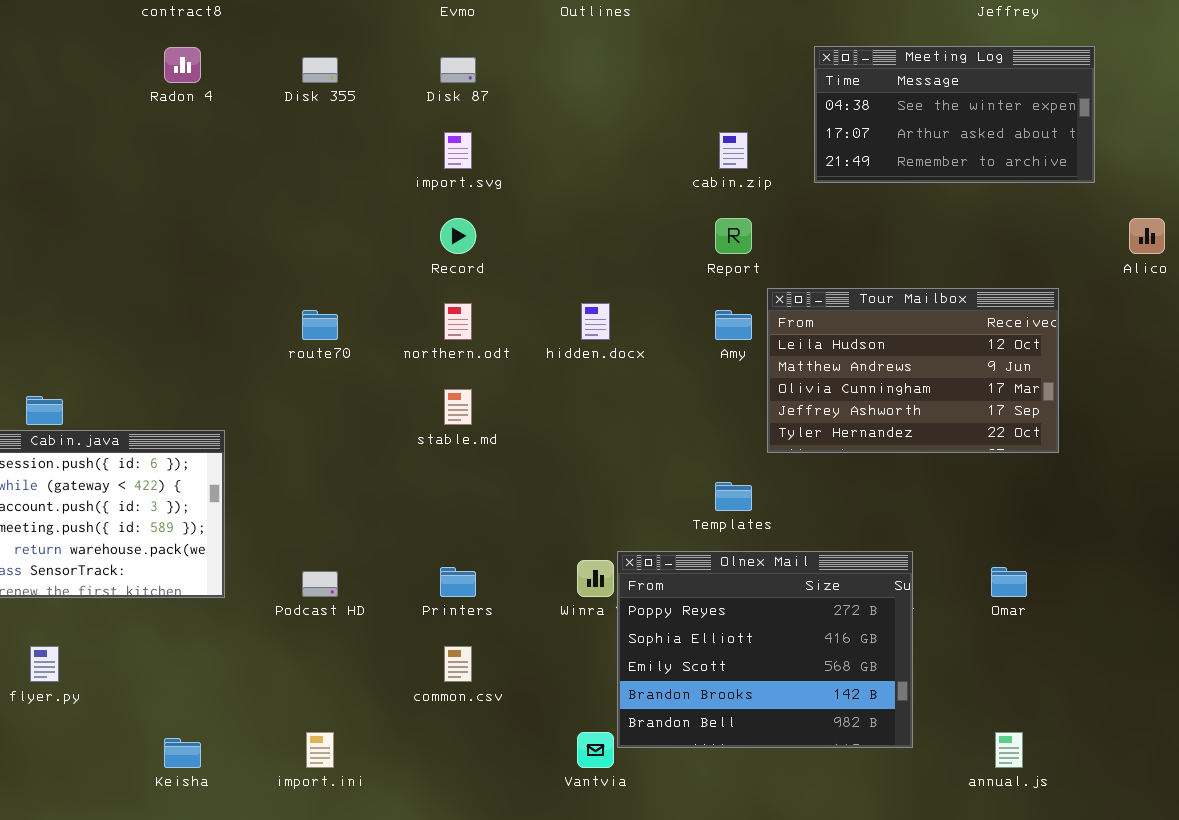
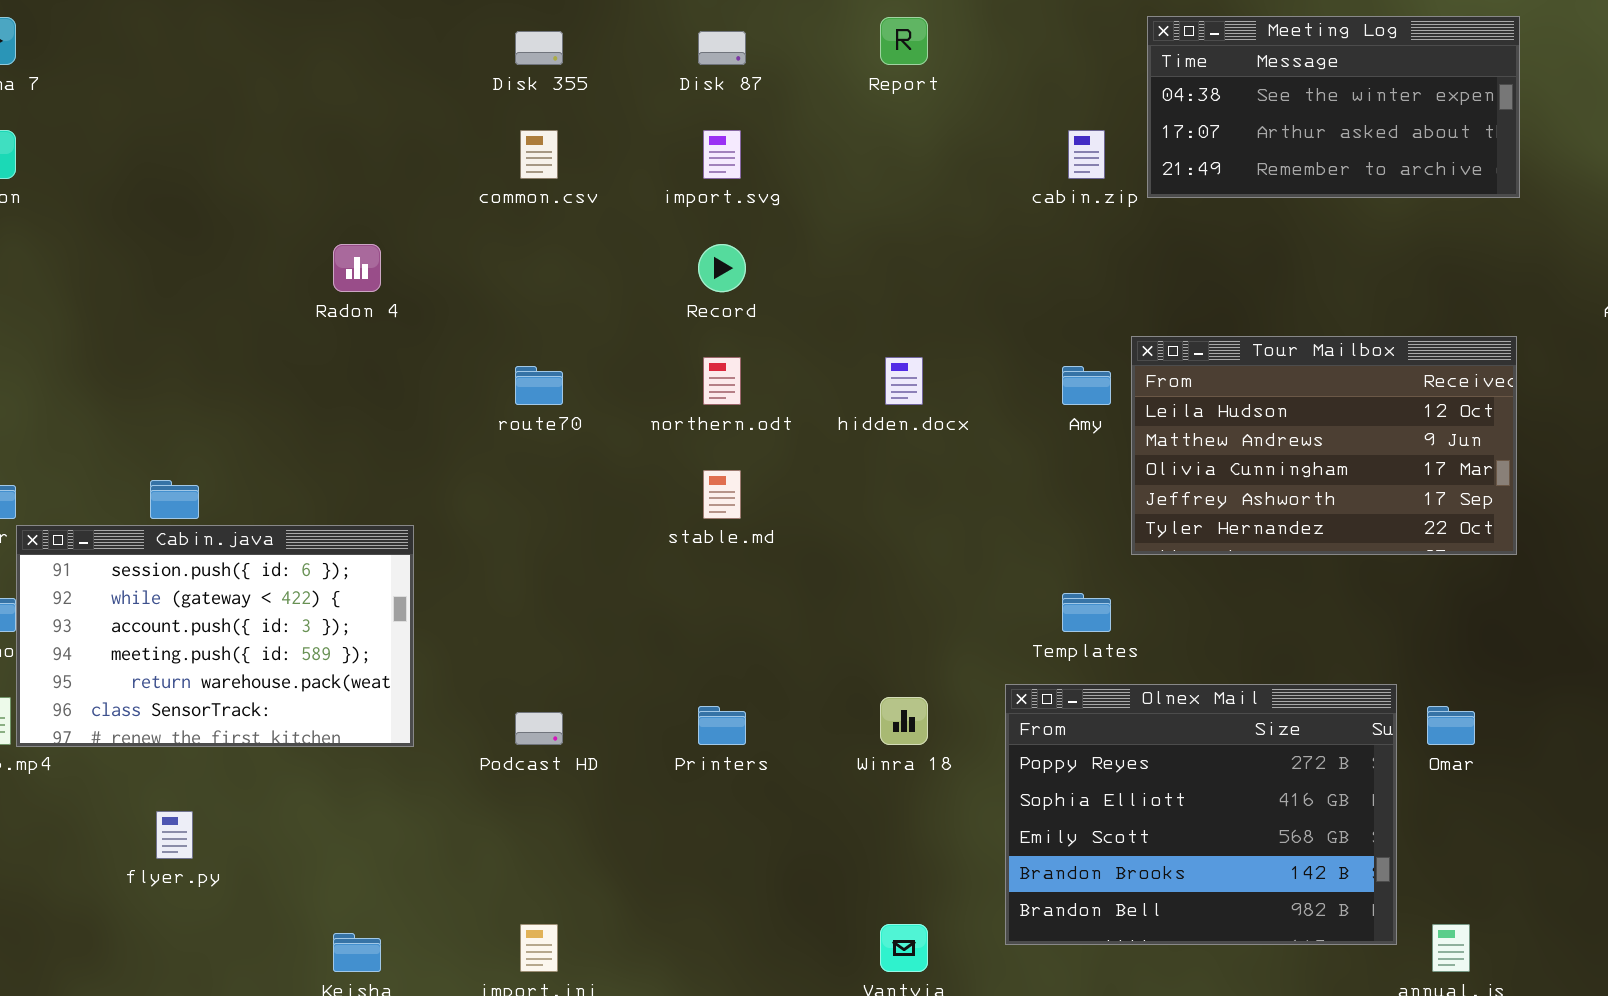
Meeting Log: [814,46,1095,183] -> [1147,16,1520,198], moved
Radon 4: [164,47,201,83] -> [333,244,381,292], moved
Report: [715,218,752,254] -> [880,17,928,65], moved
Olnex Mail: [617,551,913,748] -> [1005,684,1397,945], moved
common.csv: [444,646,472,682] -> [520,130,558,179], moved

